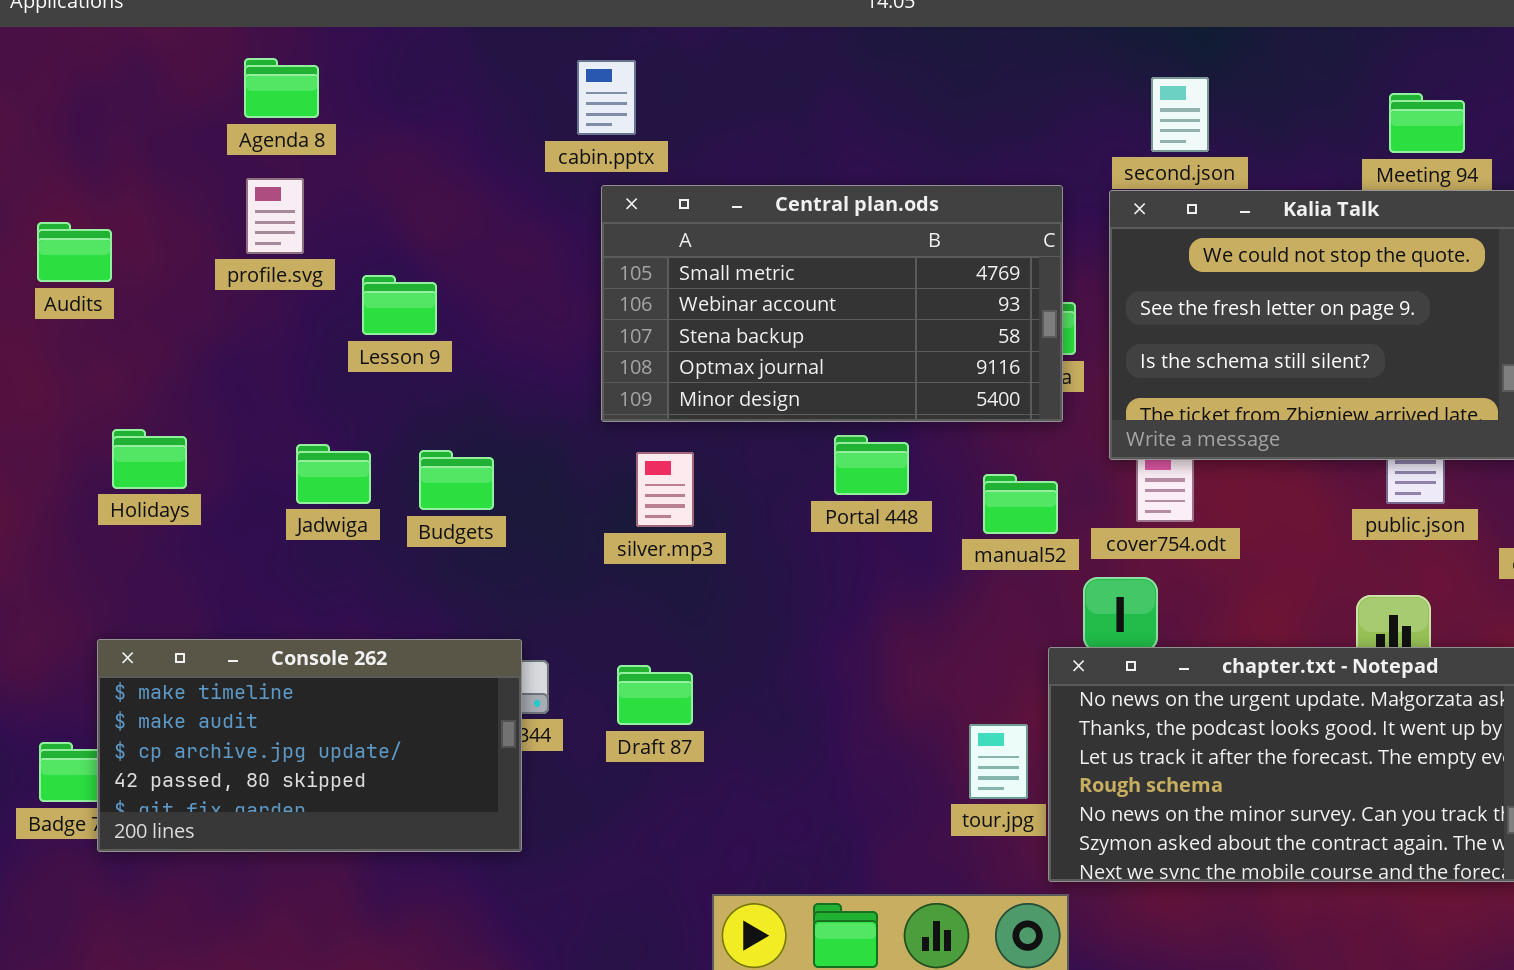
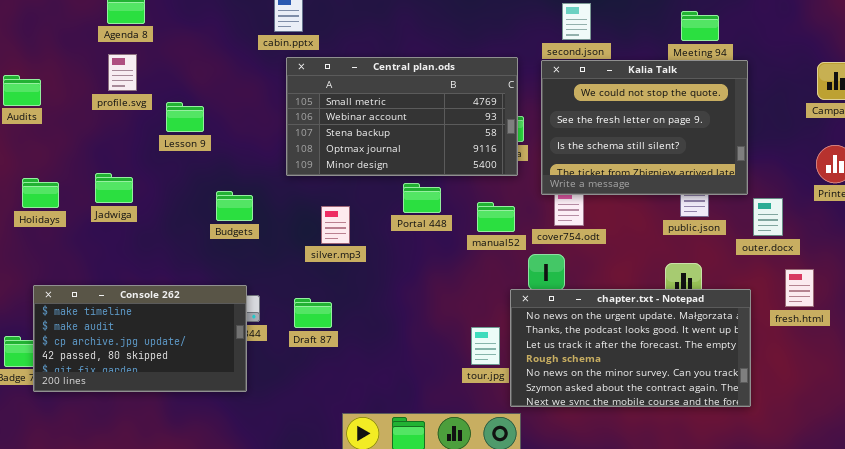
Holidays: [112,429,187,489] -> [22,178,59,208], moved
Jadwiga: [296,444,371,504] -> [95,173,133,203], moved
Budgets: [419,450,494,510] -> [216,191,253,221], moved
silver.mp3: [636,452,694,527] -> [321,206,350,244], moved

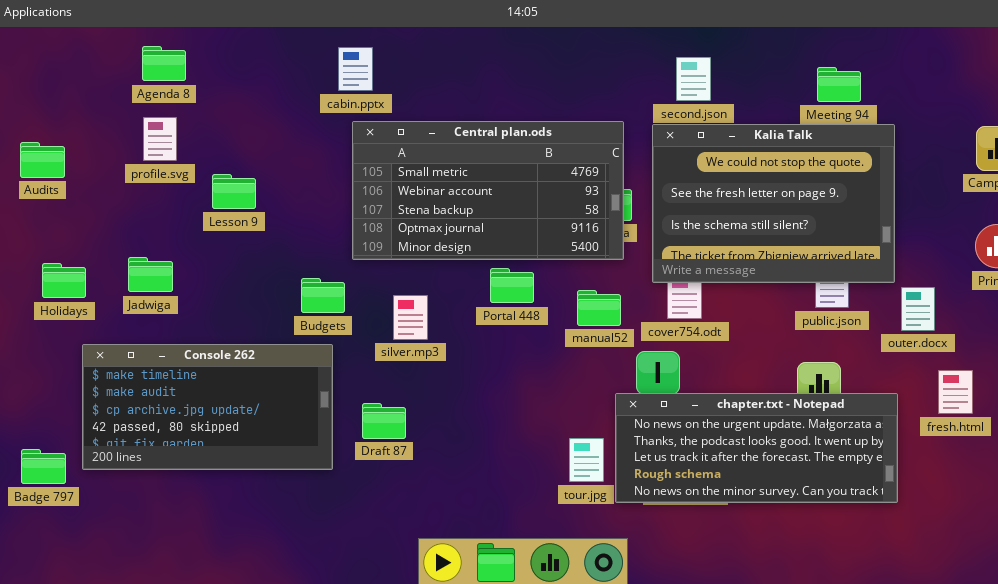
Budgets: [216,191,253,221] -> [301,278,345,313], moved
Console 262: [33,285,247,392] -> [82,344,333,470], moved
chapter.txt - Notepad: [510,289,751,407] -> [615,393,898,503], resized

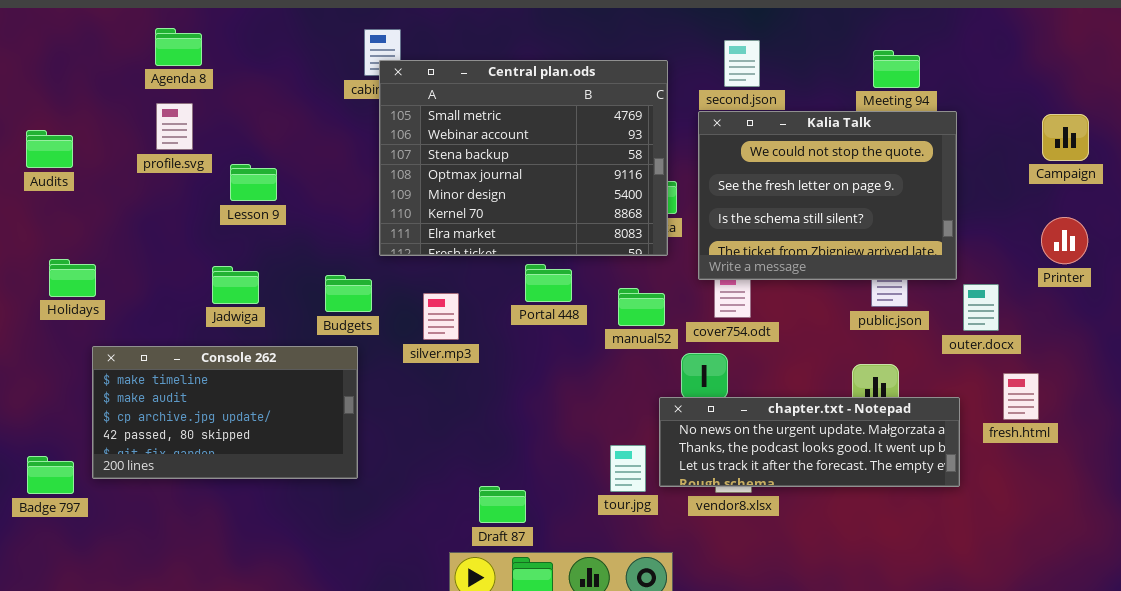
Central plan.ods: [352,121,624,260] -> [379,60,668,256], resized
Jadwiga: [128,257,173,292] -> [212,266,259,304], moved
chapter.txt - Notepad: [615,393,898,503] -> [659,397,960,487], resized
Draft 87: [362,403,406,439] -> [479,486,526,523], moved

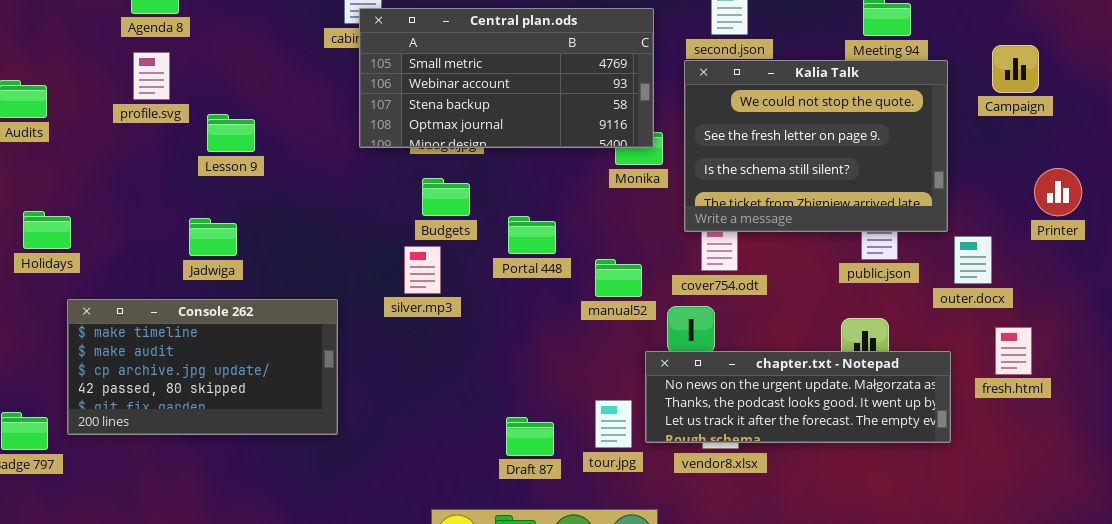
Central plan.ods: [379,60,668,256] -> [359,8,654,148], resized
Campaign: [1042,114,1089,161] -> [992,45,1039,93], moved
Budgets: [325,275,372,312] -> [422,178,470,216], moved
manual52: [618,288,665,326] -> [595,259,642,297], moved
Draft 87: [479,486,526,523] -> [506,417,554,456], moved

